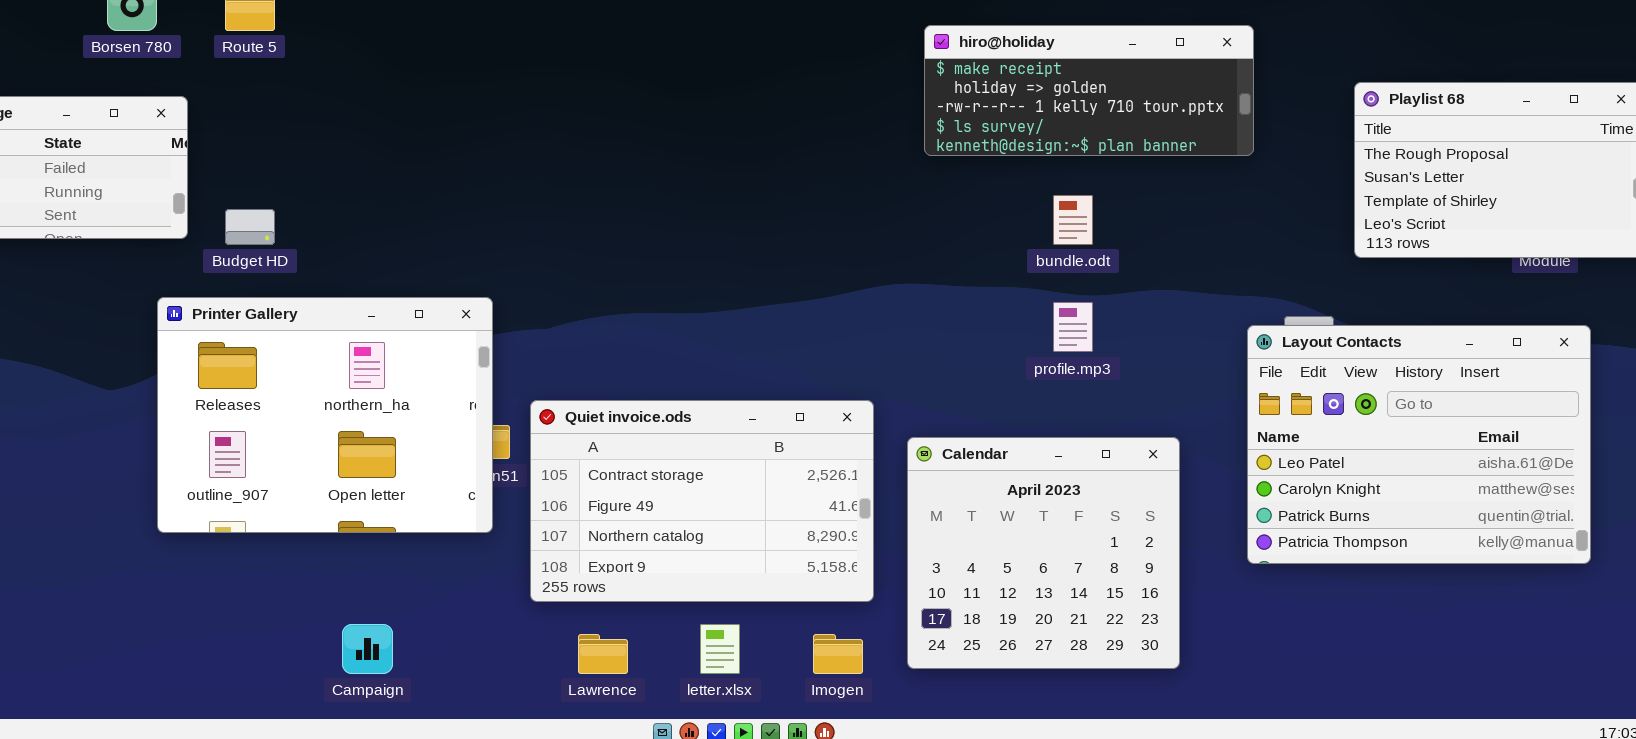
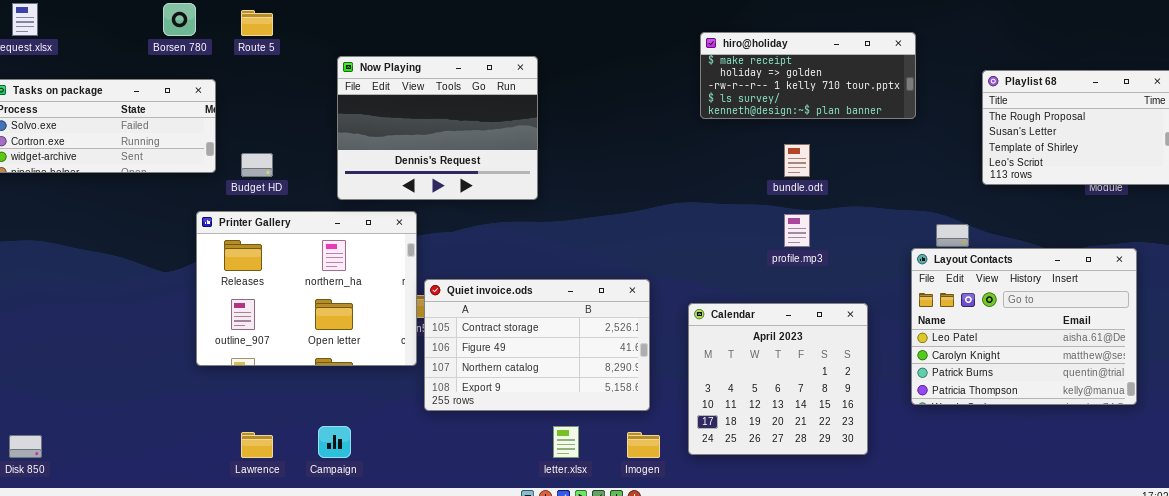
Now Playing: none -> [337,56,538,200], opened
Layout Contacts: [1247,325,1591,564] -> [911,248,1137,405], moved
Quiet invoice.ods: [530,400,874,602] -> [424,279,650,411], moved
Lawrence: [578,634,628,674] -> [241,432,273,458], moved

